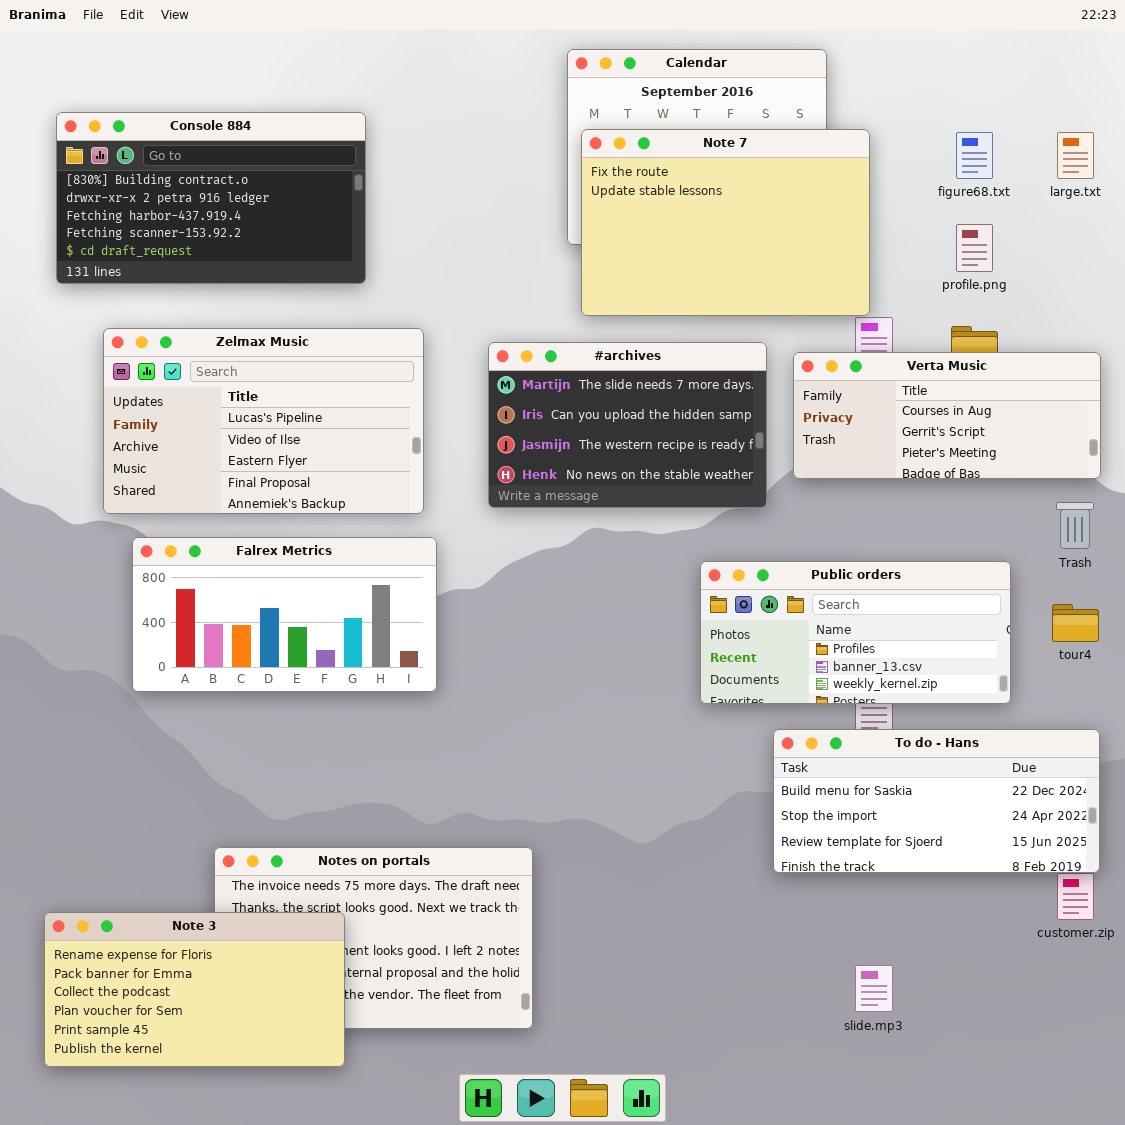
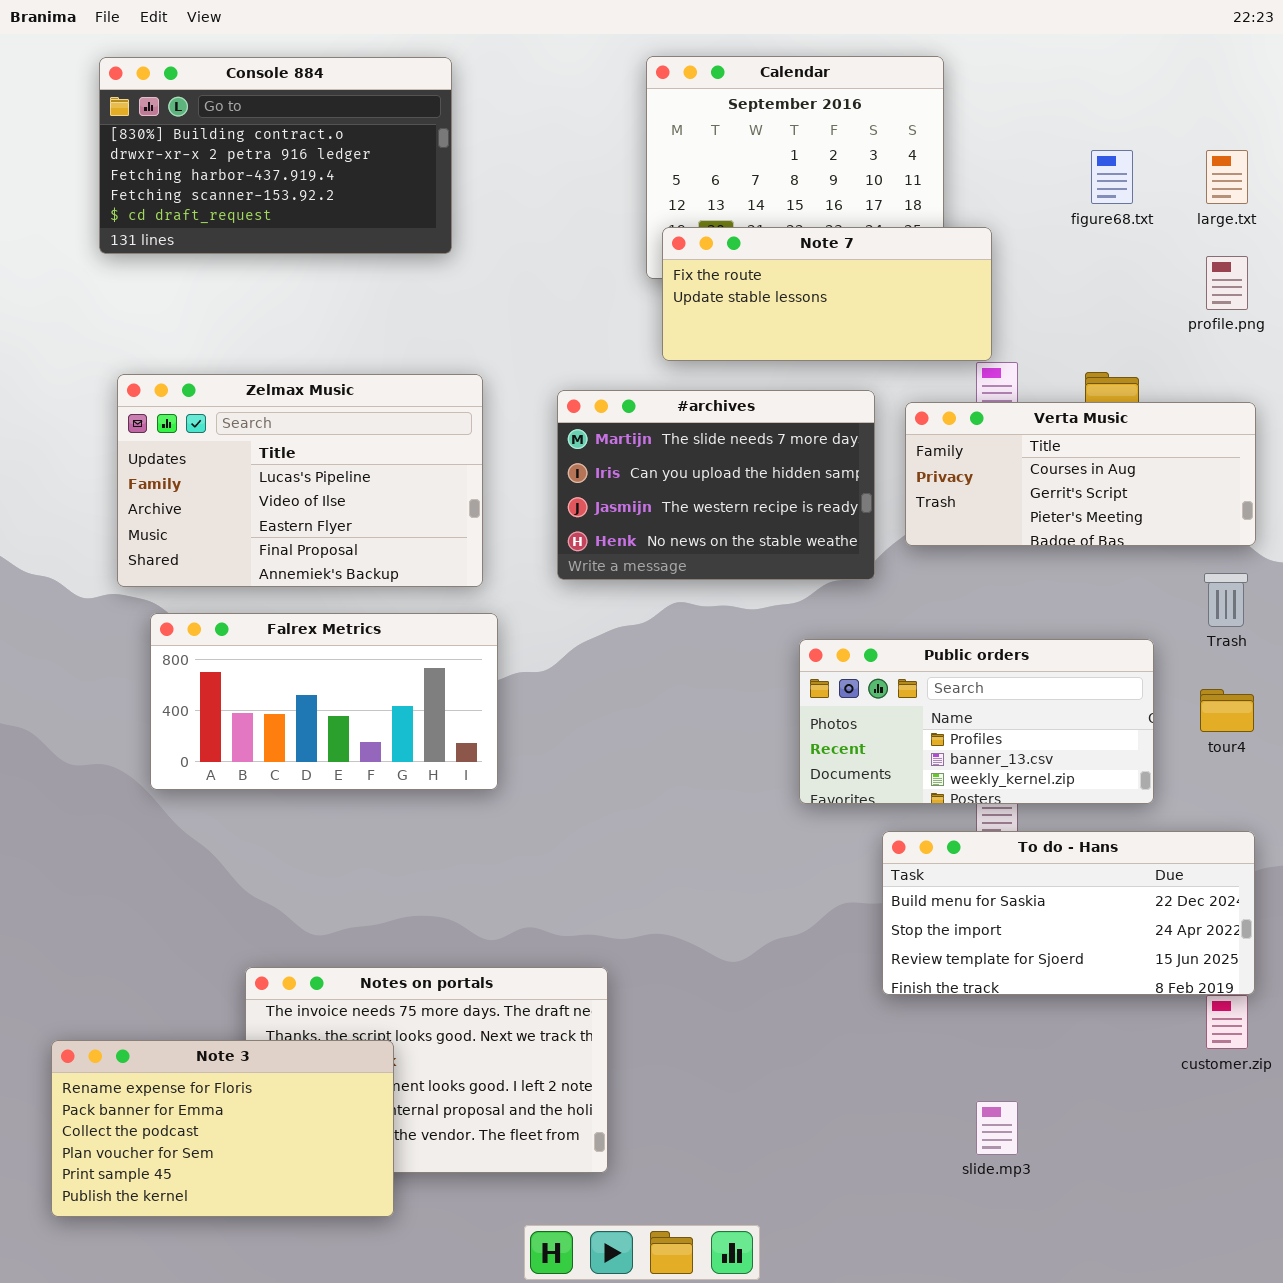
Console 884: [56,112,366,284] -> [99,57,452,254], moved
Note 7: [581,129,870,316] -> [662,227,992,361], resized
profile.png: [956,224,993,272] -> [1206,256,1248,310], moved

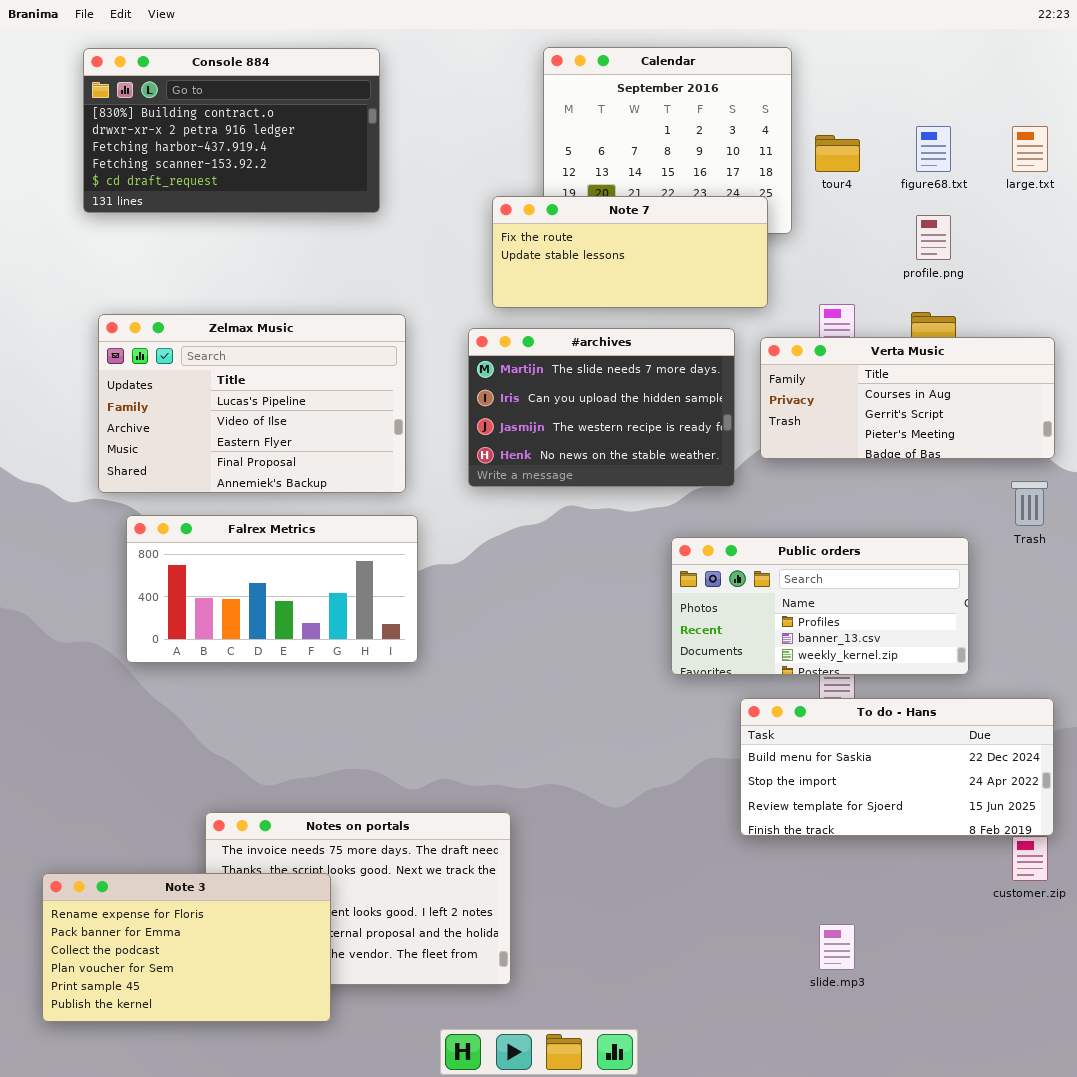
Note 7: [662,227,992,361] -> [492,196,768,308], moved
profile.png: [1206,256,1248,310] -> [916,215,951,260], moved
tour4: [1200,689,1254,732] -> [815,135,860,172], moved

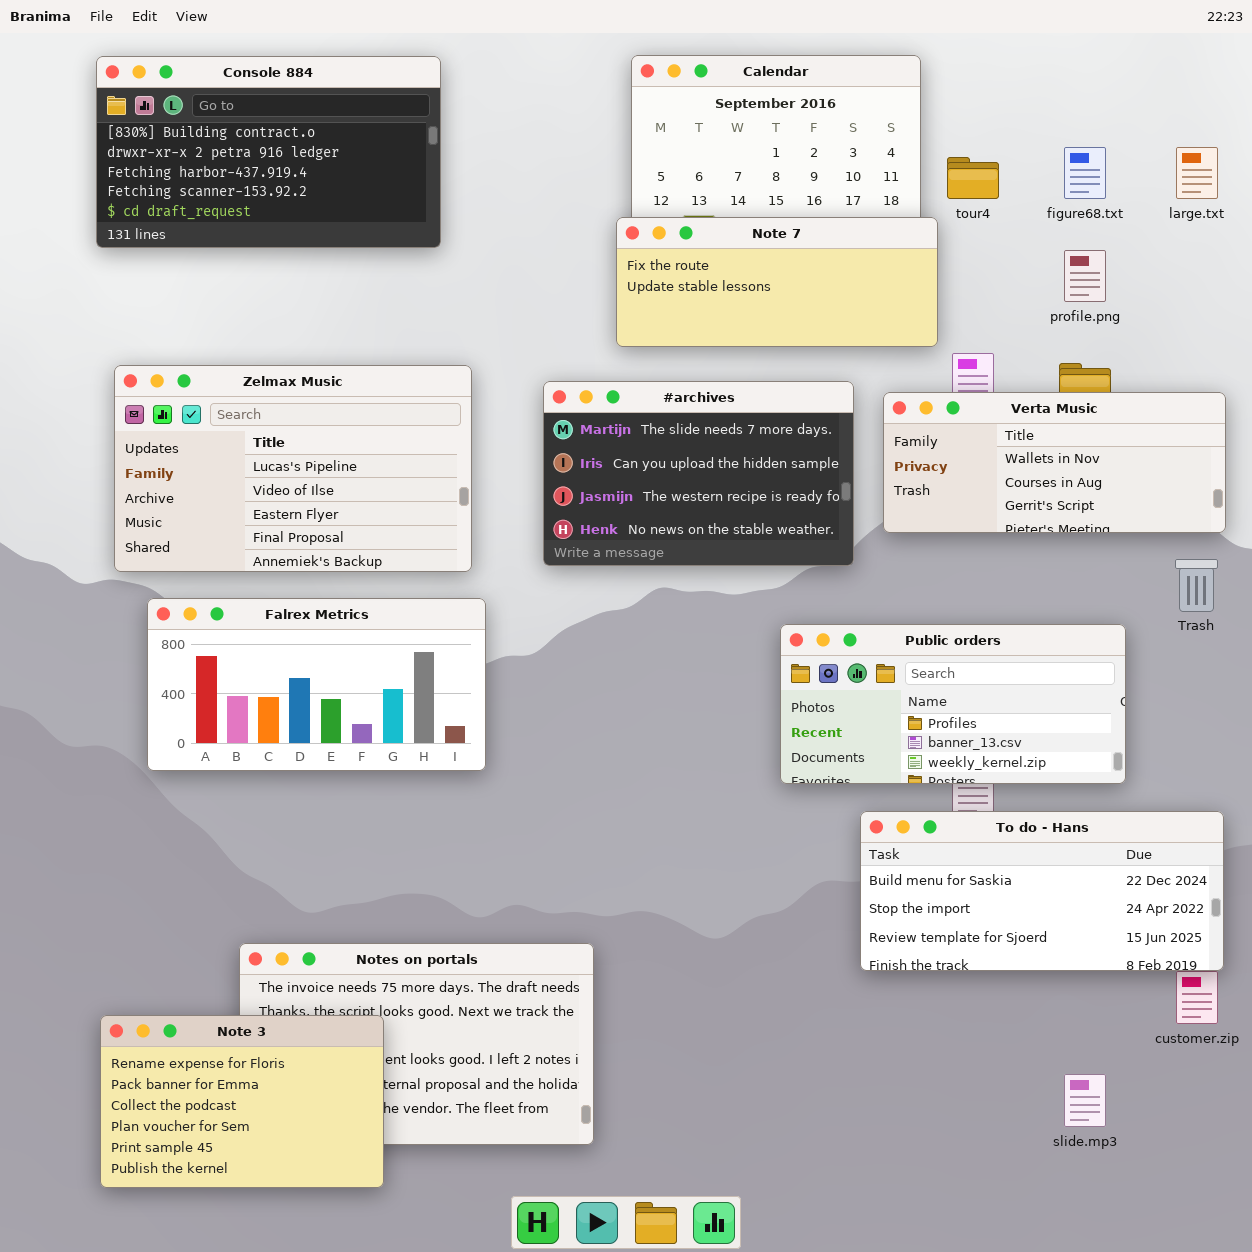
Note 7: [492,196,768,308] -> [616,217,938,347], moved
Verta Music: [760,337,1055,459] -> [883,392,1226,533], scrolled up 1 row
Note 3: [42,873,331,1022] -> [100,1015,384,1188], resized
slide.mp3: [819,924,855,970] -> [1064,1074,1106,1127], moved

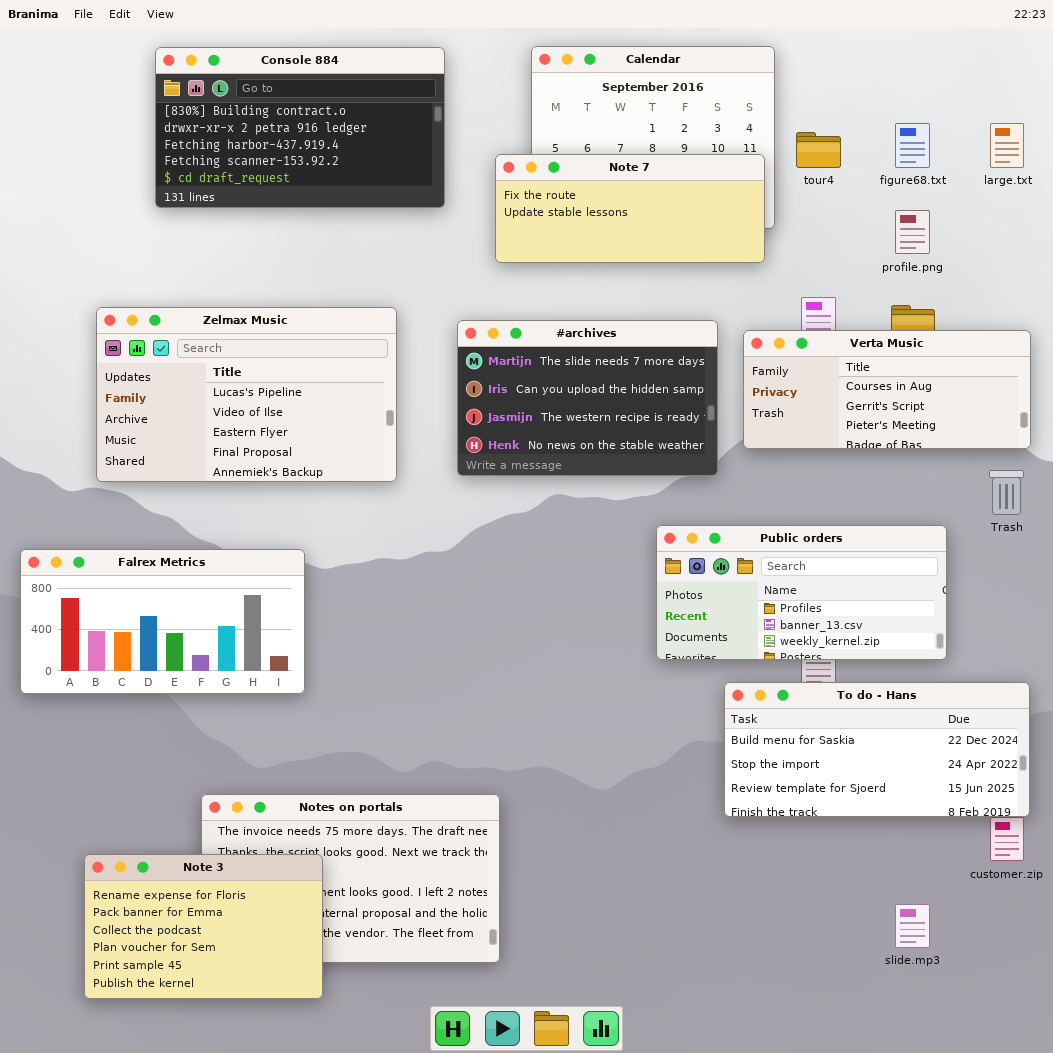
Console 884: [96,56,441,248] -> [155,47,445,208], moved
Note 7: [616,217,938,347] -> [495,154,765,263], moved
Verta Music: [883,392,1226,533] -> [743,330,1031,449], scrolled down 1 row
Falrex Metrics: [147,598,486,771] -> [20,549,305,694], moved

